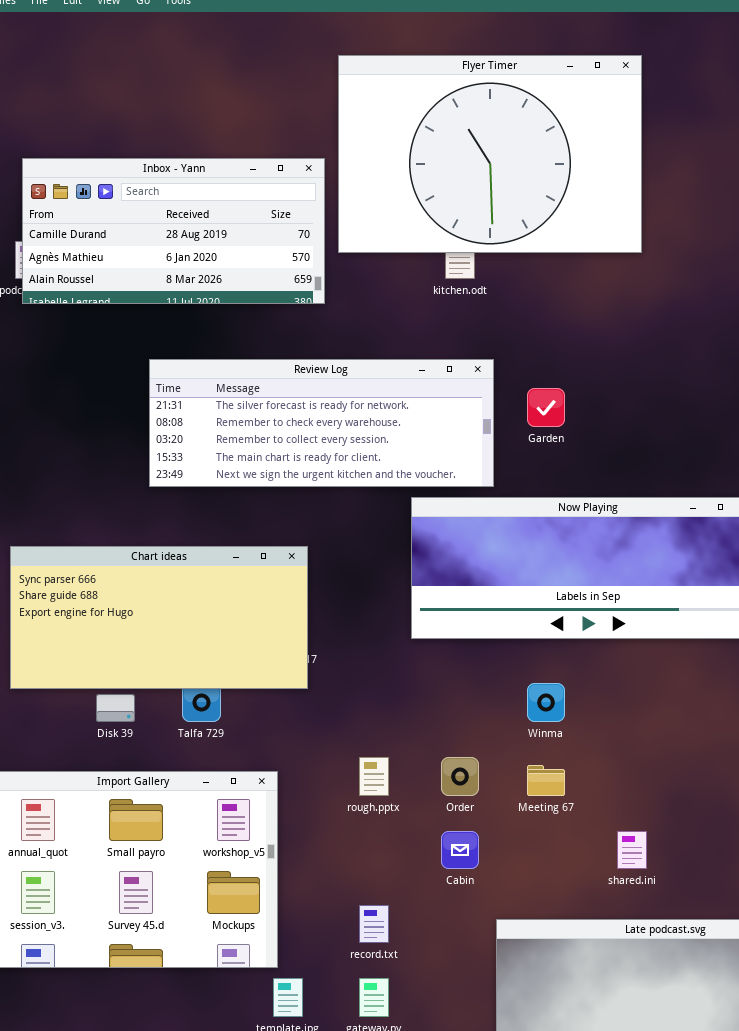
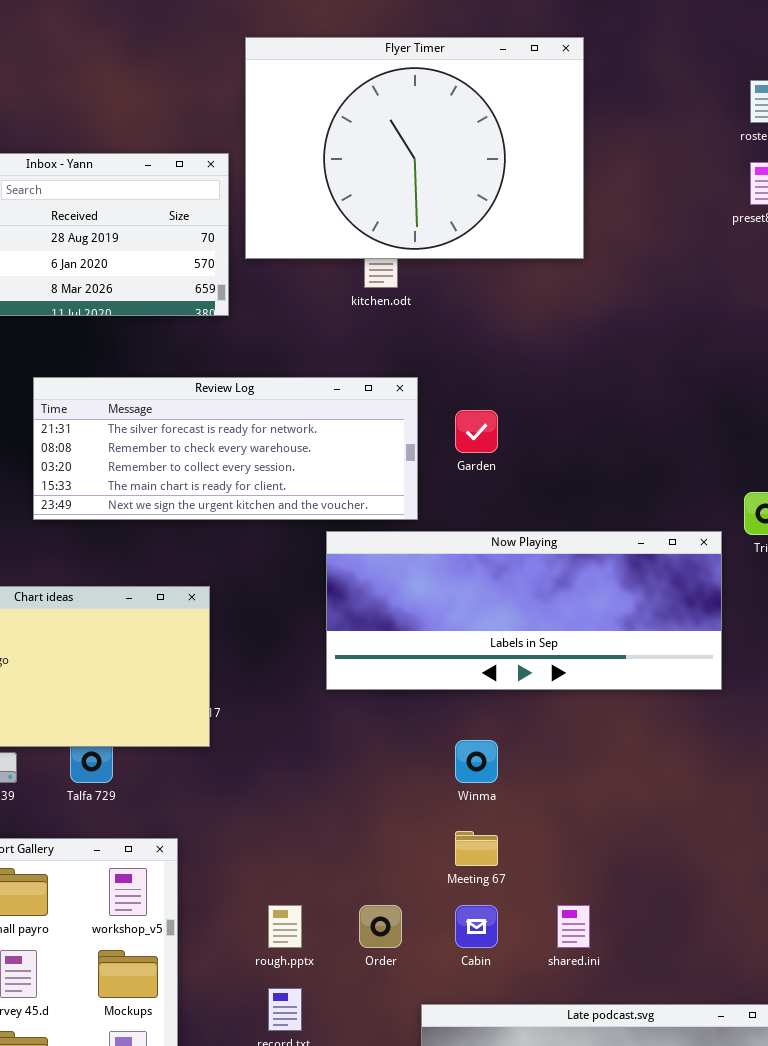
rough.pptx: [359,757,389,796] -> [268,905,302,948], moved
Order: [441,757,479,796] -> [359,905,402,948], moved
Cabin: [441,831,479,869] -> [455,905,498,948], moved

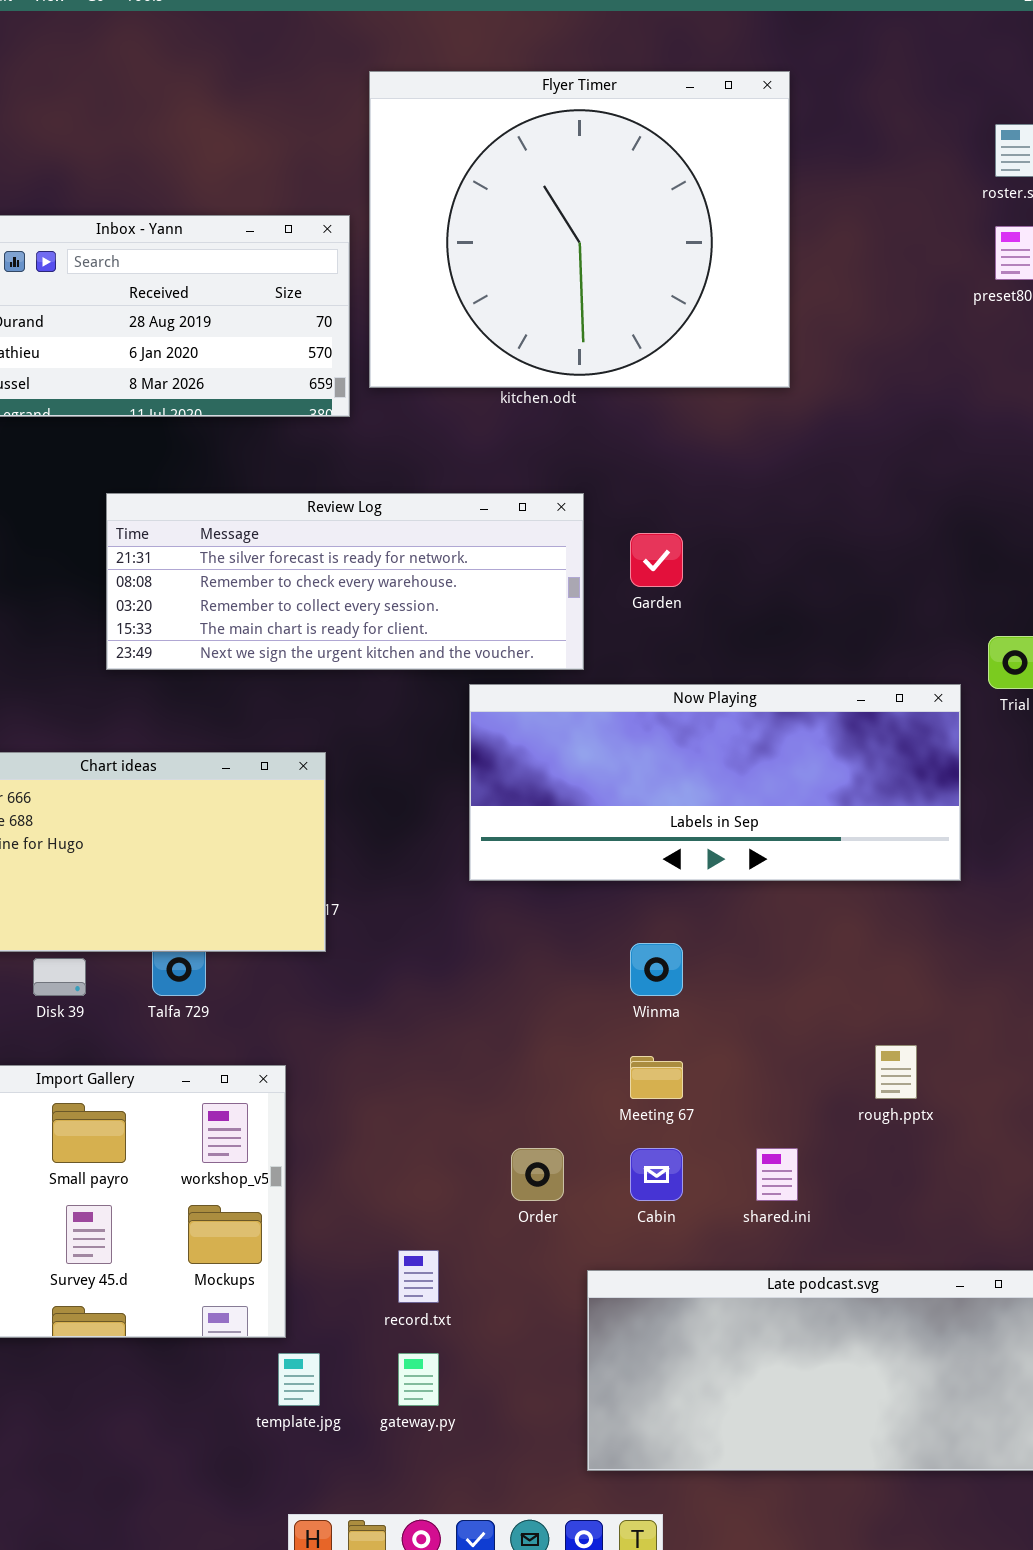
Flyer Timer: [245,37,584,259] -> [369,71,790,388], resized
rough.pptx: [268,905,302,948] -> [875,1045,917,1099], moved

